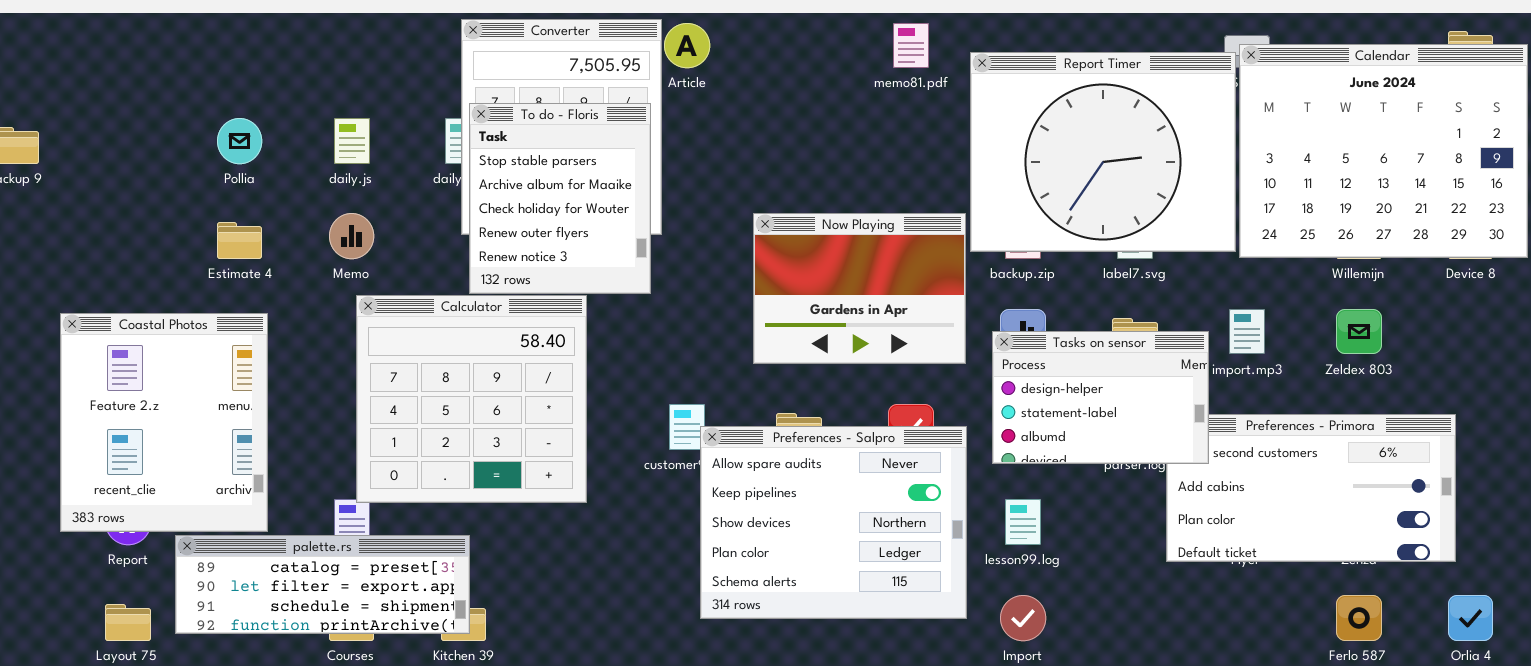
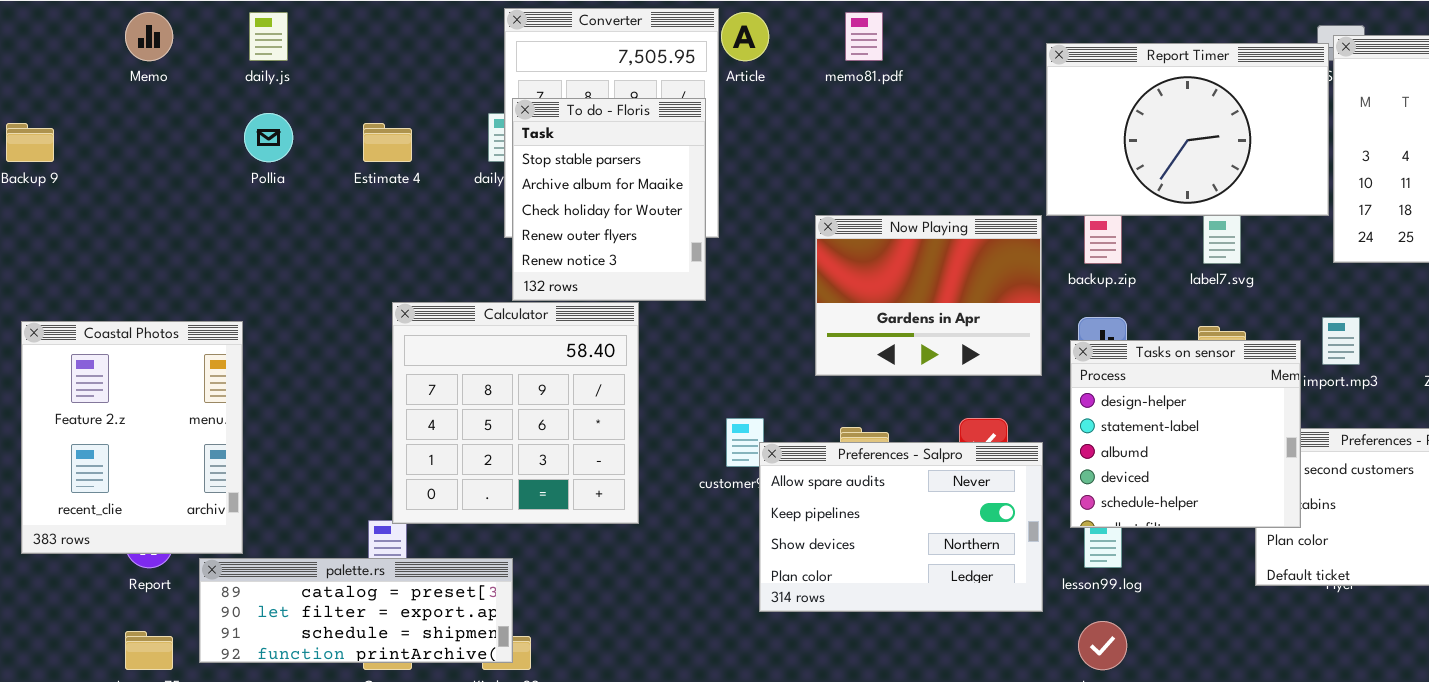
memo81.pdf: [893,23,929,68] -> [845,12,883,61], moved
Report Timer: [970,52,1236,252] -> [1046,43,1329,216], resized
daily.js: [334,118,370,164] -> [249,12,288,61], moved
Memo: [329,213,374,259] -> [125,12,173,61], moved
Estimate 4: [217,222,262,259] -> [363,123,412,162], moved
Coastal Photos: [60,313,268,532] -> [21,321,243,554], moved
Tasks on sensor: [992,331,1209,464] -> [1070,340,1301,528], resized
Preferences - Salpro: [700,426,967,619] -> [759,442,1043,612], resized

